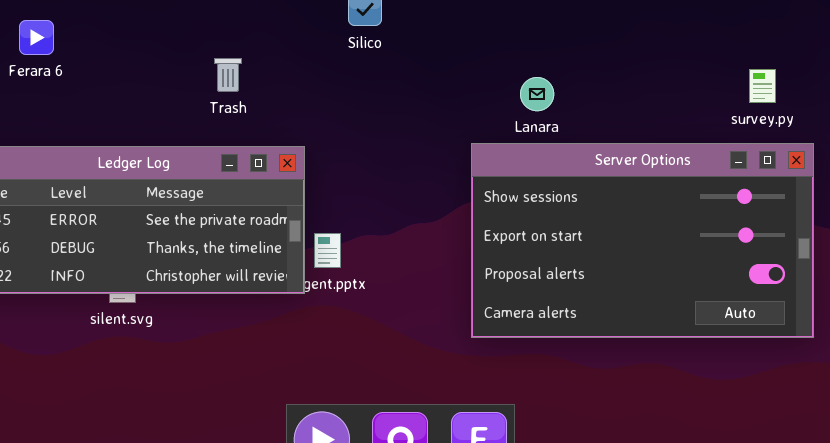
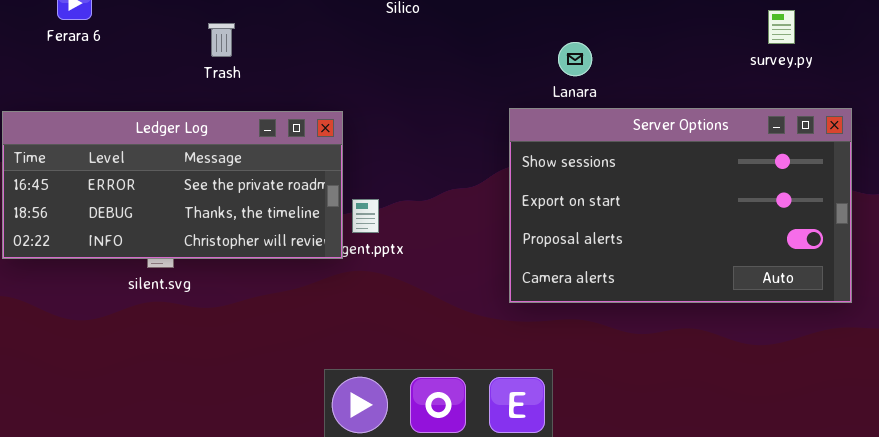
Trash: [214,58,242,92] -> [208,23,235,57], moved
survey.py: [749,69,776,103] -> [768,10,795,44], moved

